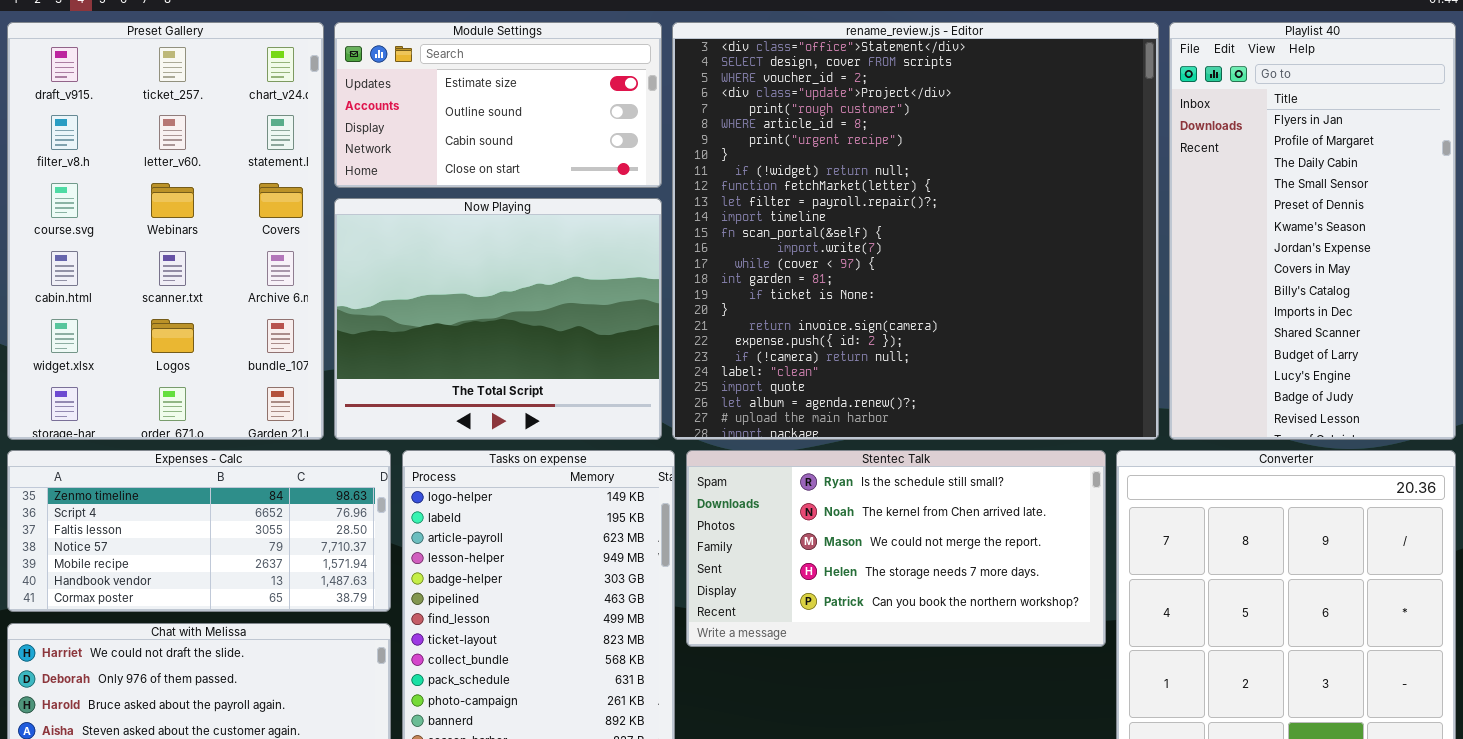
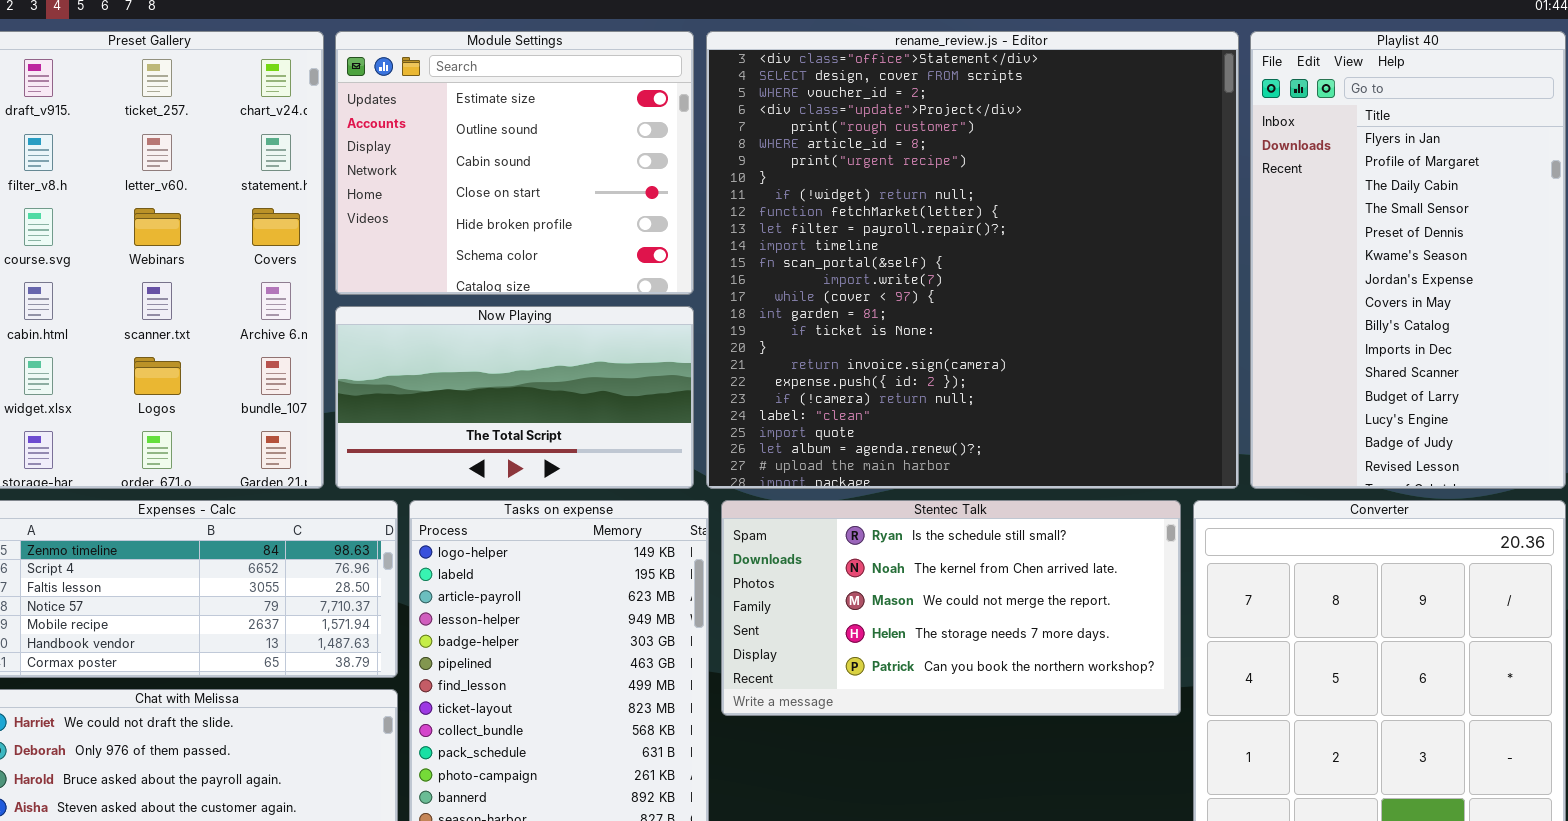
Module Settings: [334,22,662,188] -> [335,31,694,295], resized
Now Playing: [334,198,662,440] -> [335,306,694,489], resized

